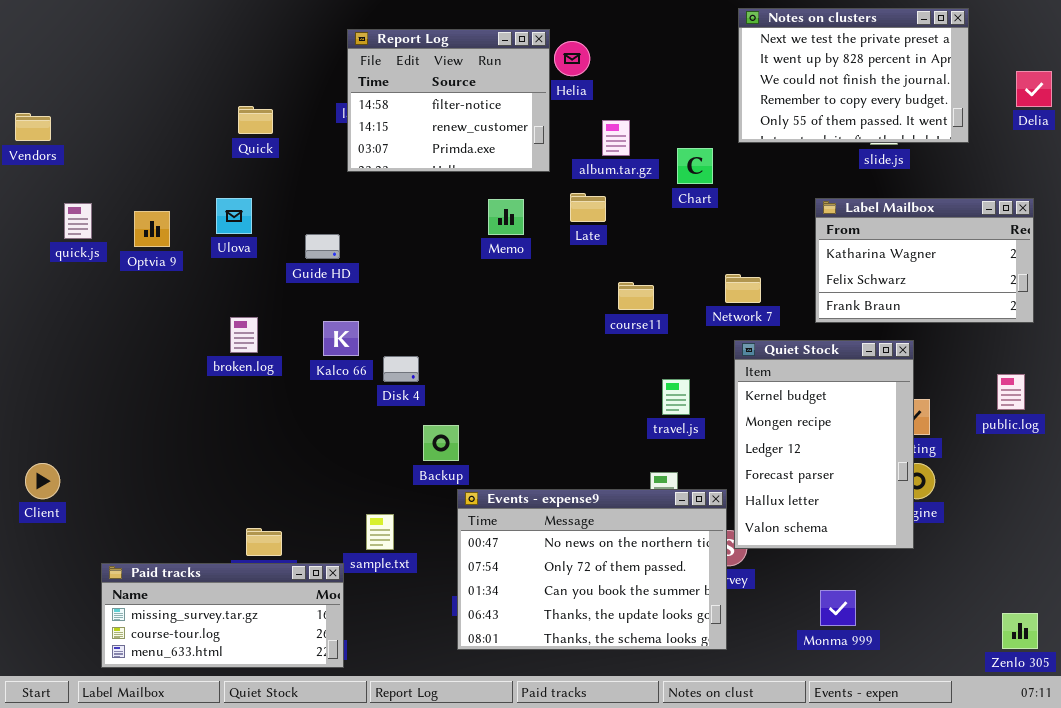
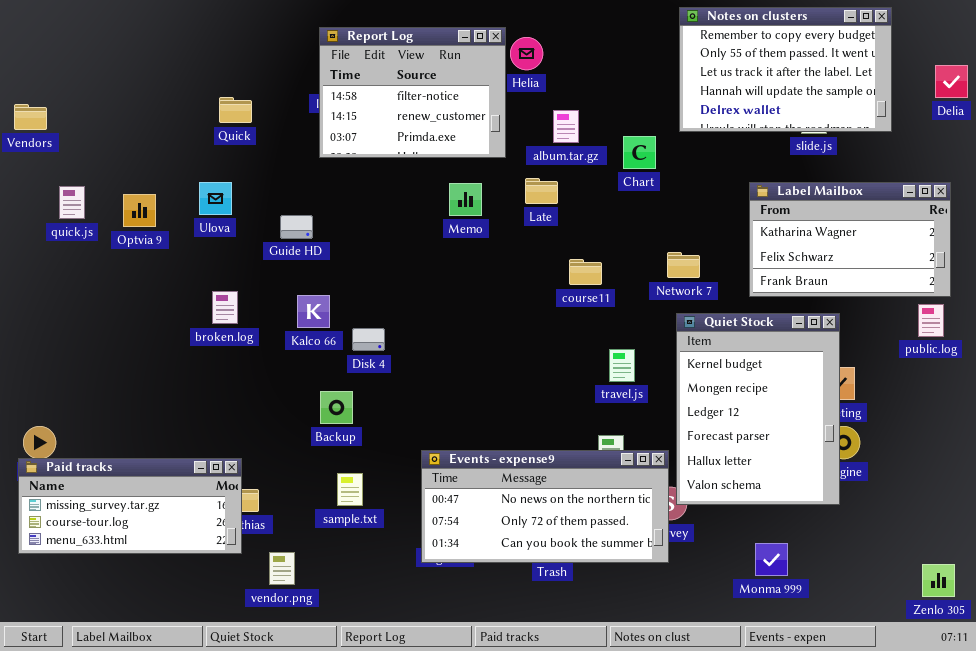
Notes on clusters: [738,8,969,143] -> [679,7,892,132], scrolled down 3 rows
public.log: [997,374,1025,410] -> [918,304,944,337], moved
Backup: [423,425,459,461] -> [320,391,353,424], moved
Events - expense9: [457,489,727,650] -> [421,450,669,563], resized
Paid tracks: [101,563,344,668] -> [18,458,242,554], moved

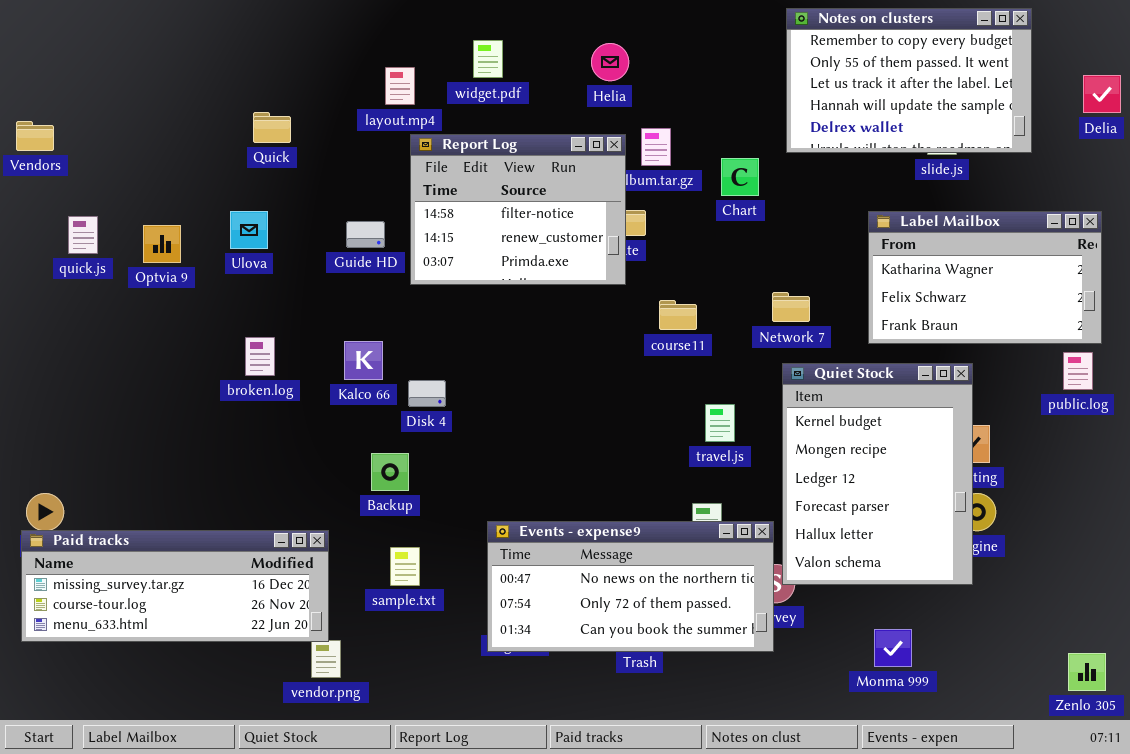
Report Log: [319,27,506,158] -> [410,134,626,285], moved
Guide HD: [280,215,313,239] -> [346,221,385,248], moved
Paid tracks: [18,458,242,554] -> [21,530,329,642], resized

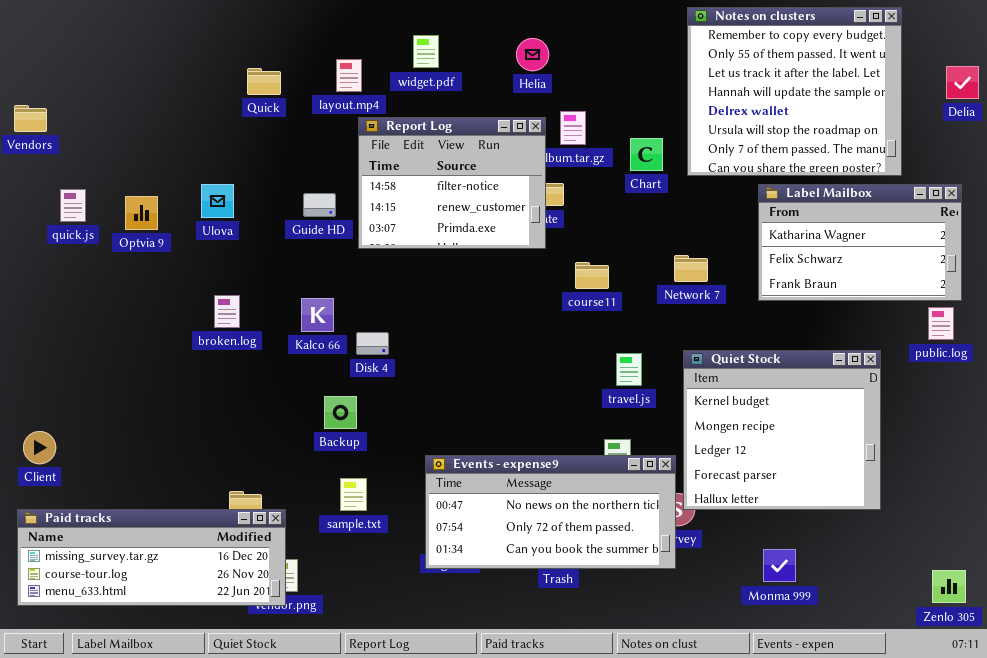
Notes on clusters: [786,8,1032,153] -> [687,7,902,176], resized
Quick: [253,112,291,143] -> [247,68,281,95], moved
Quiet Stock: [782,363,973,585] -> [683,350,881,510], resized
Paid tracks: [21,530,329,642] -> [17,509,286,606], moved

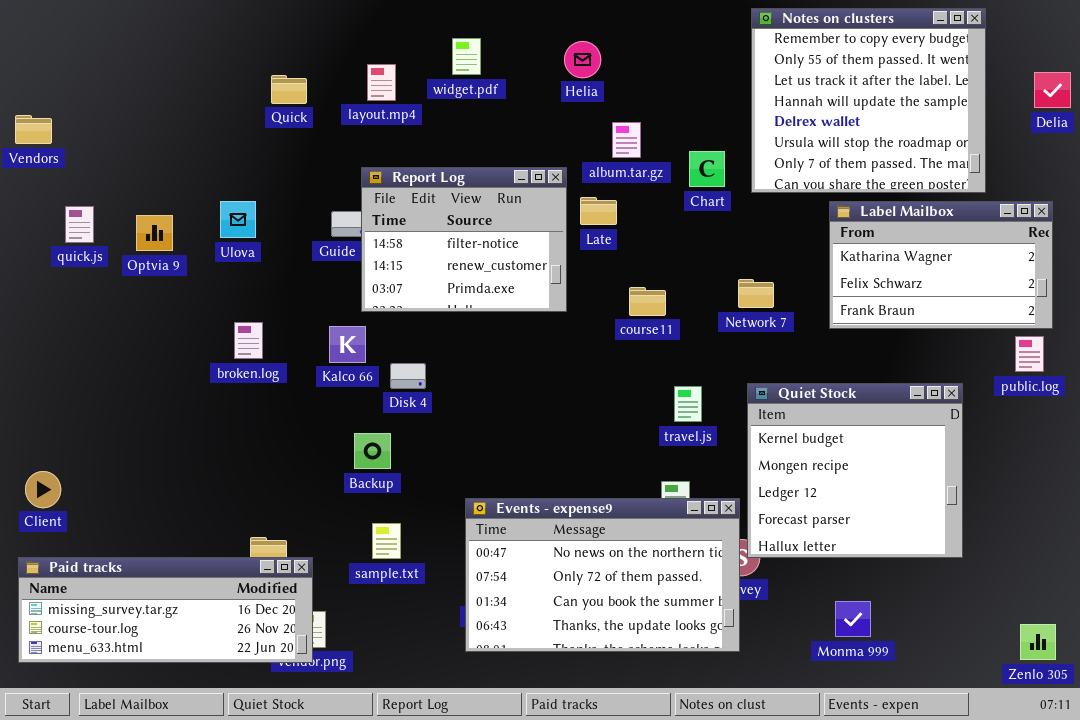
Report Log: [358,117,546,249] -> [361,167,567,312], moved
Events - expense9: [425,455,676,569] -> [465,498,740,652], resized

